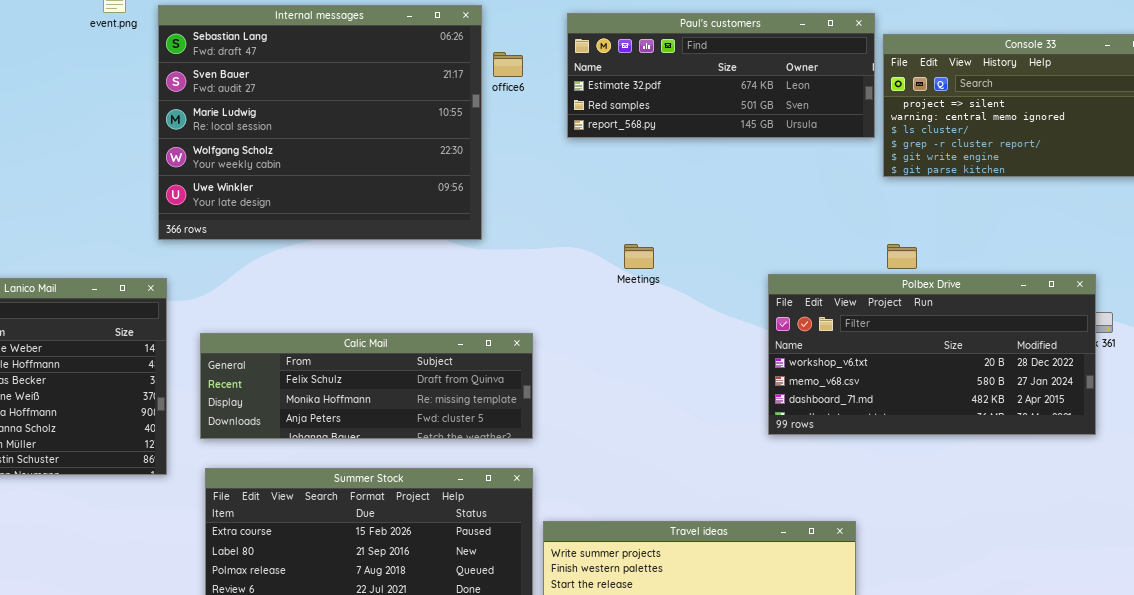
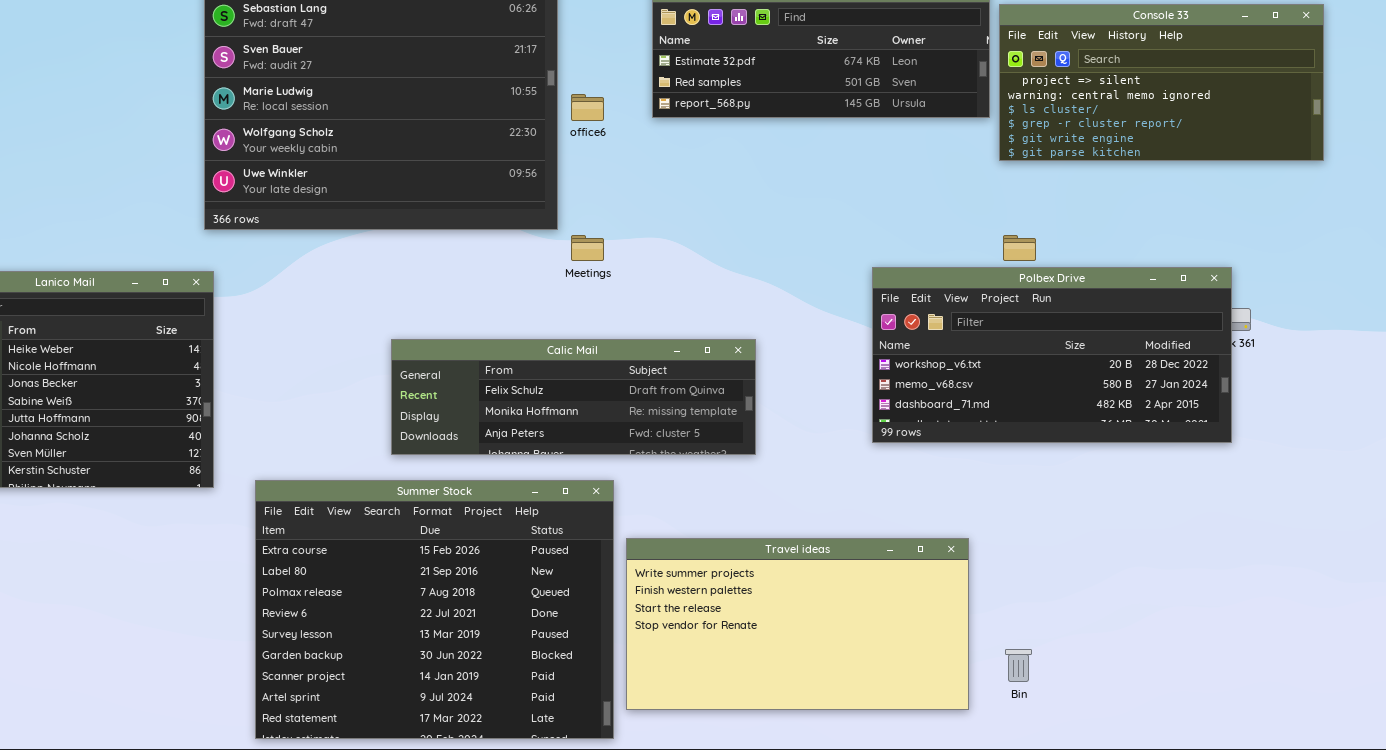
office6: [493,52,523,77] -> [571,94,604,121], moved
Meetings: [624,244,654,269] -> [571,235,604,261], moved
Calic Mail: [200,333,533,439] -> [391,339,756,455], moved

